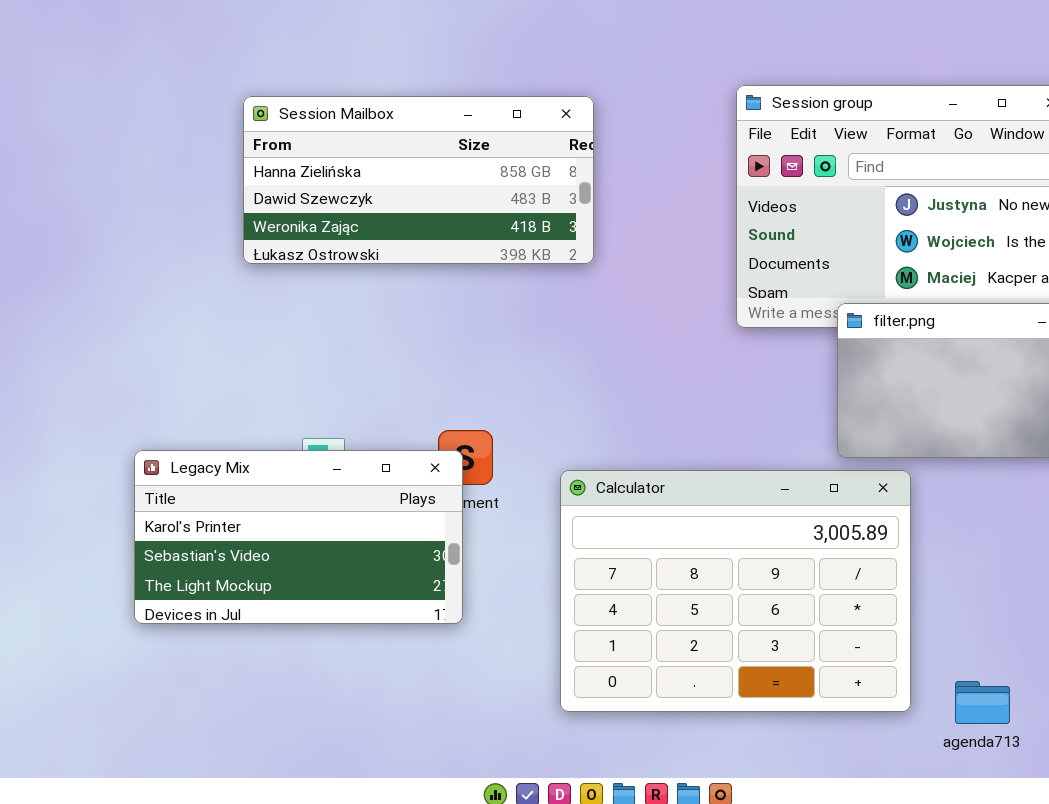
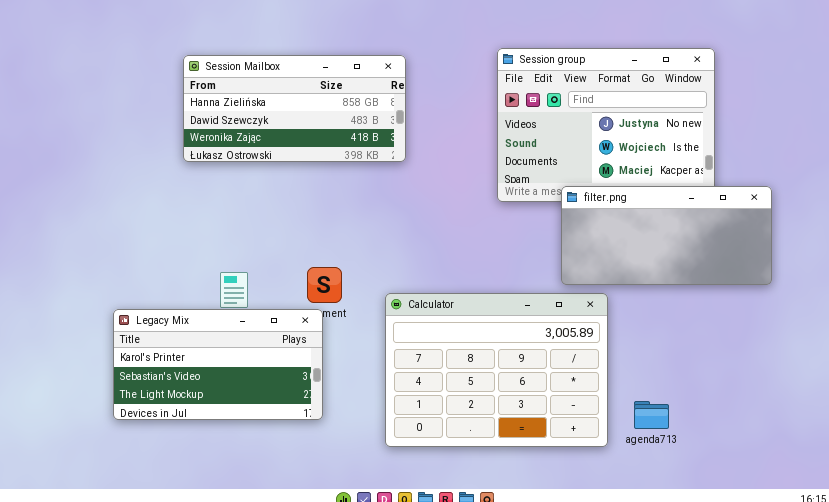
Legacy Mix: [134,450,463,624] -> [113,309,323,420], moved
agenda713: [955,681,1010,724] -> [634,401,669,429], moved

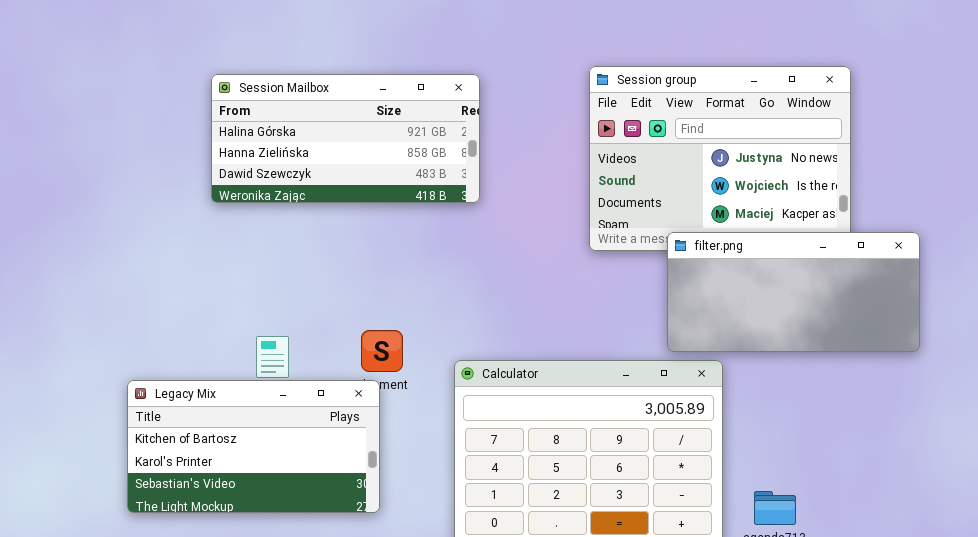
Session Mailbox: [183,55,406,162] -> [211,74,480,203], scrolled up 1 row
Legacy Mix: [113,309,323,420] -> [127,380,380,513], scrolled up 1 row

